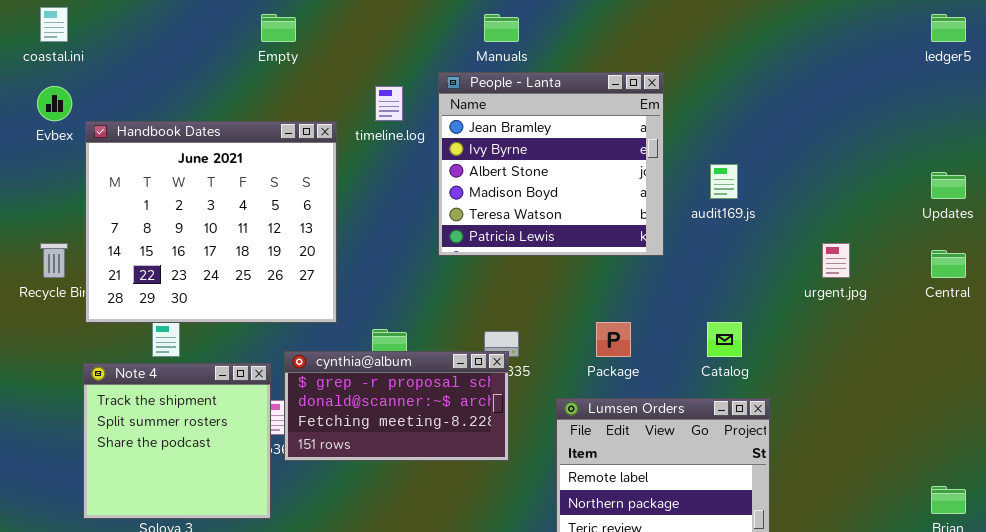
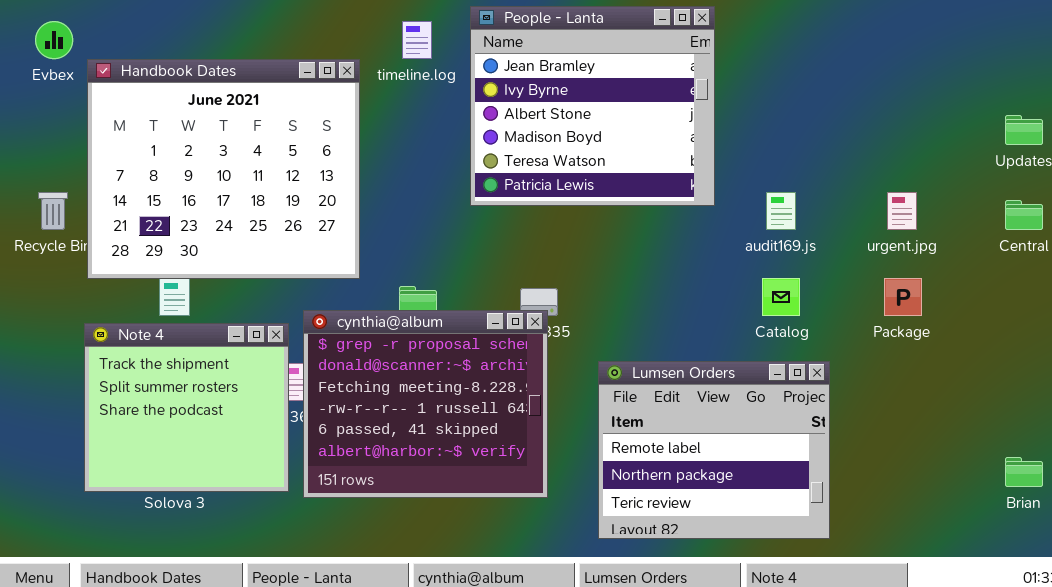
audit169.js: [710,164,738,199] -> [766,192,796,230], moved
Package: [596,322,631,357] -> [884,278,922,316], moved
cynthia@album: [284,351,509,461] -> [303,310,548,498], resized

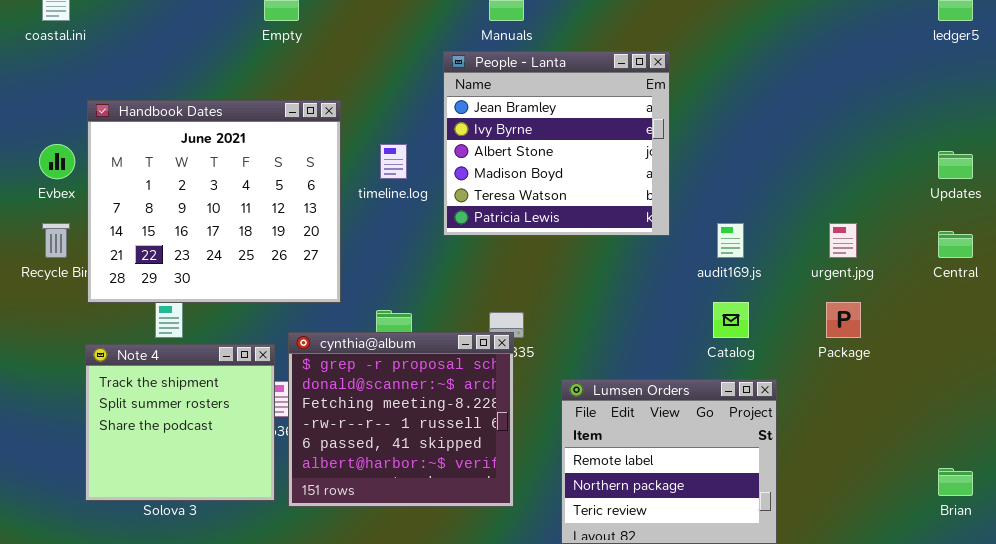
Evbex: [35,21,73,59] -> [39,144,75,179], moved
timeline.log: [402,21,432,59] -> [380,144,407,179], moved

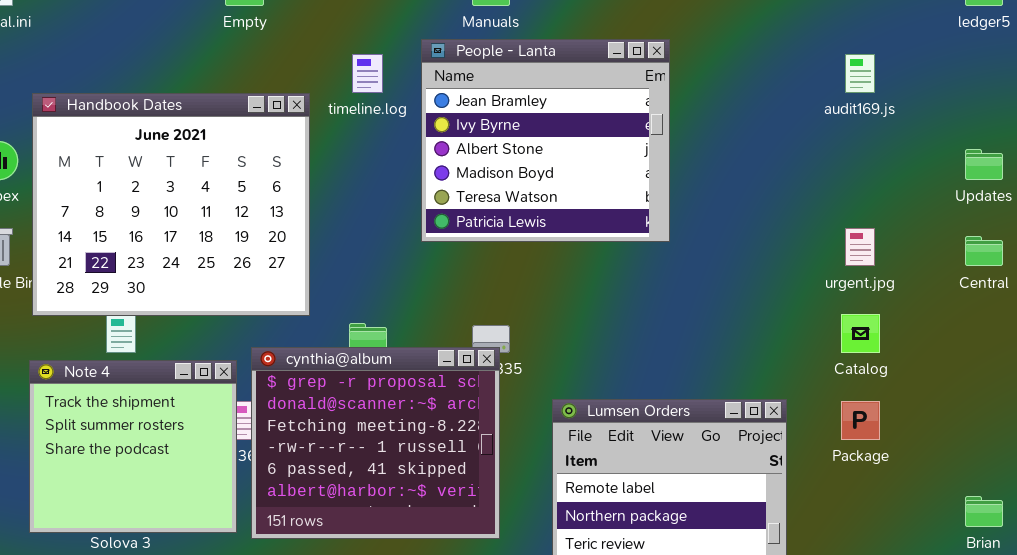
timeline.log: [380,144,407,179] -> [352,54,383,93], moved
audit169.js: [717,223,744,258] -> [845,54,875,93], moved
Catalog: [713,302,749,338] -> [841,314,880,353], moved
Package: [826,302,861,338] -> [841,401,880,440], moved

